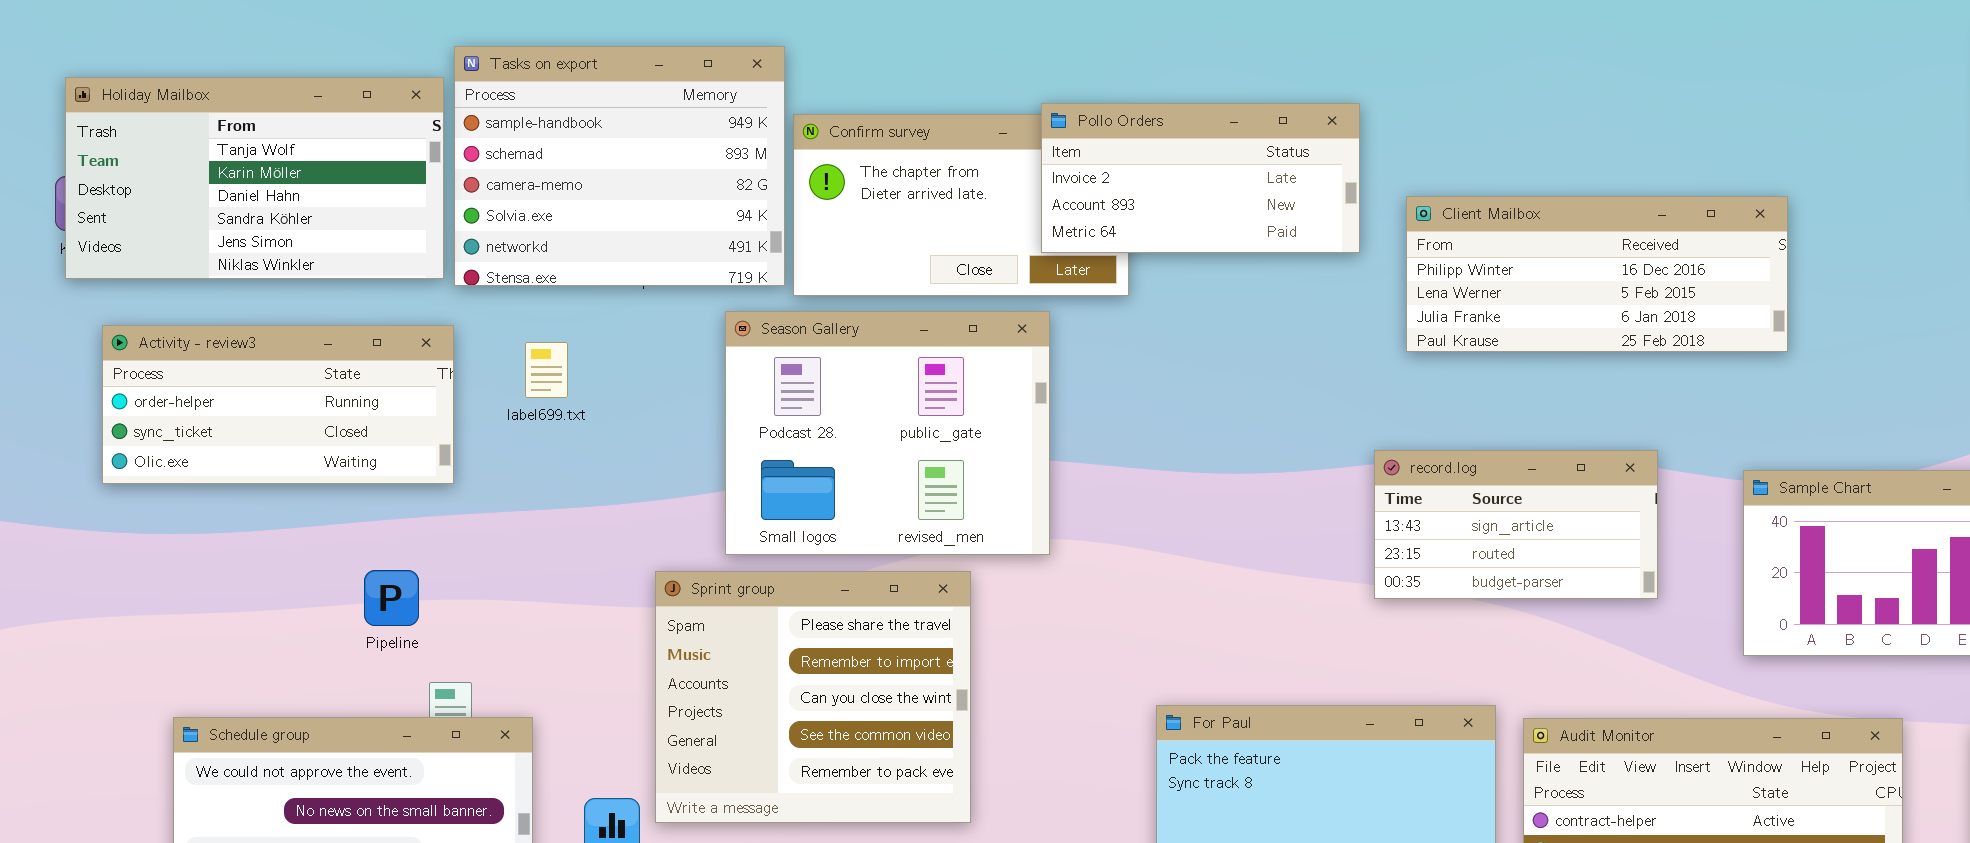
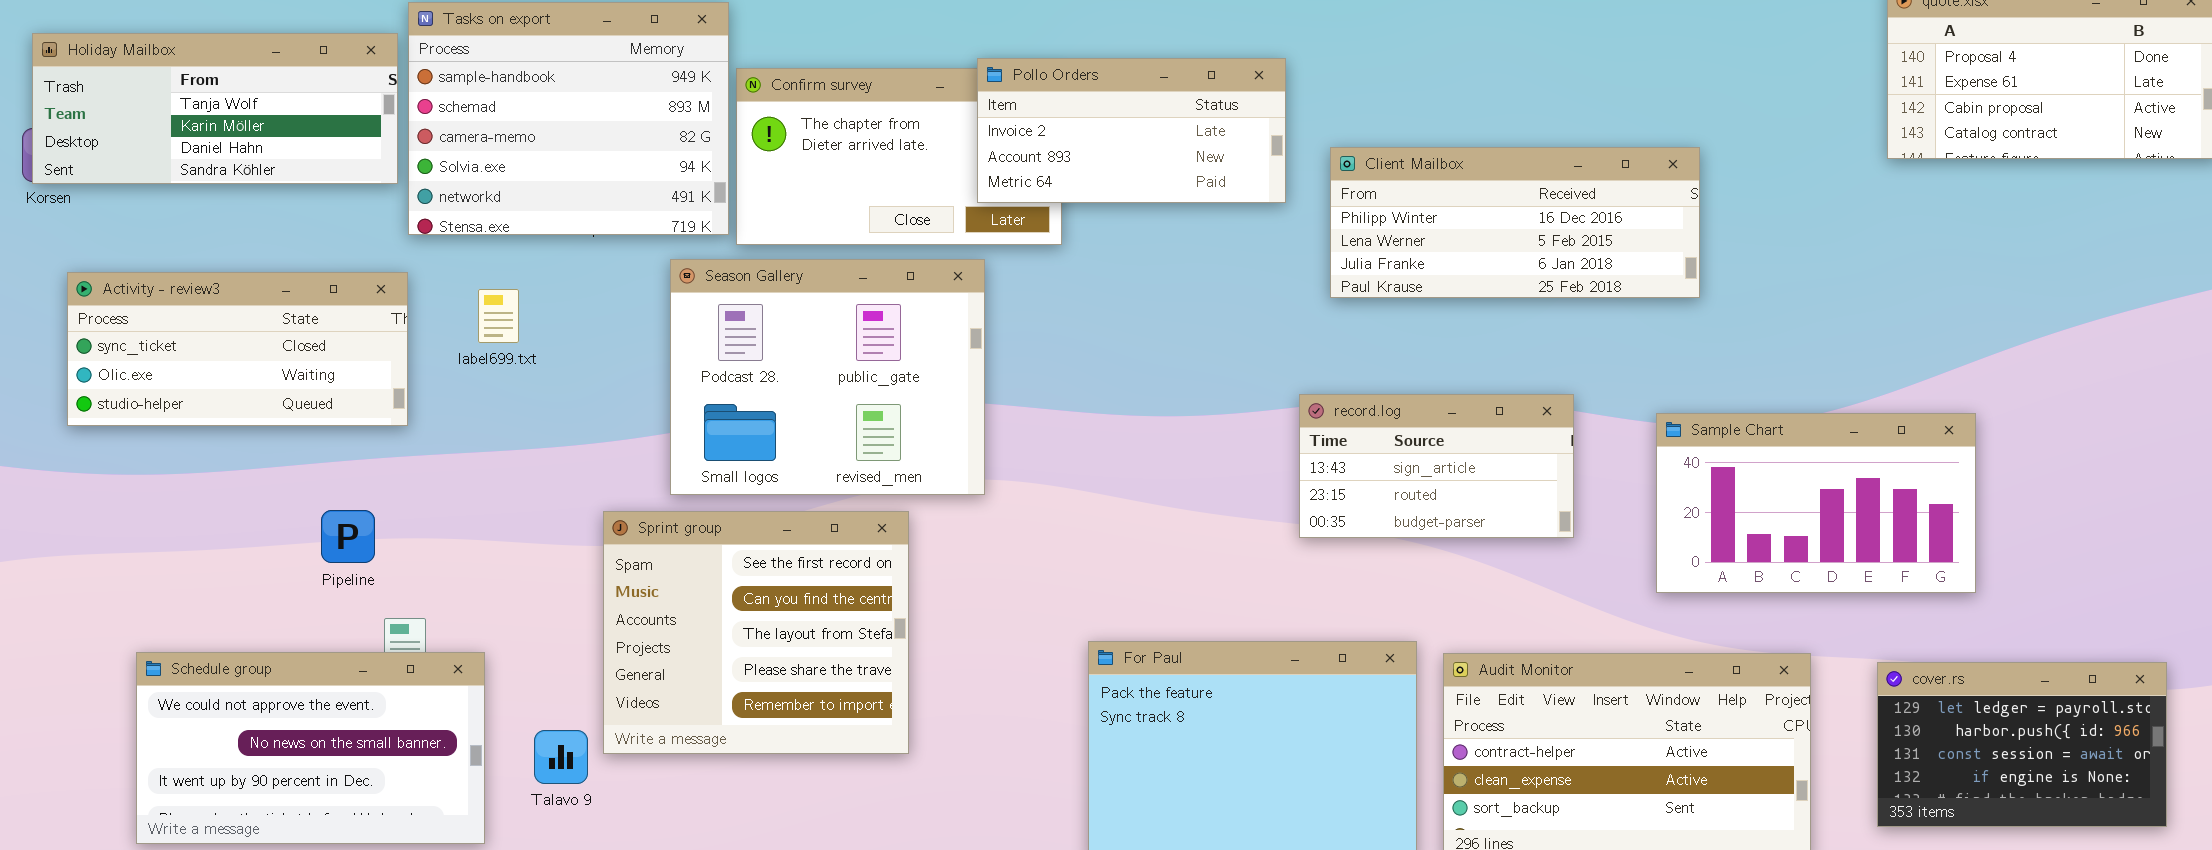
Holiday Mailbox: [65,77,444,279] -> [32,33,398,184], resized
Activity - review3: [102,325,454,484] -> [67,272,408,426], scrolled down 1 row
Sprint group: [655,571,971,823] -> [603,511,909,754], scrolled up 3 rows

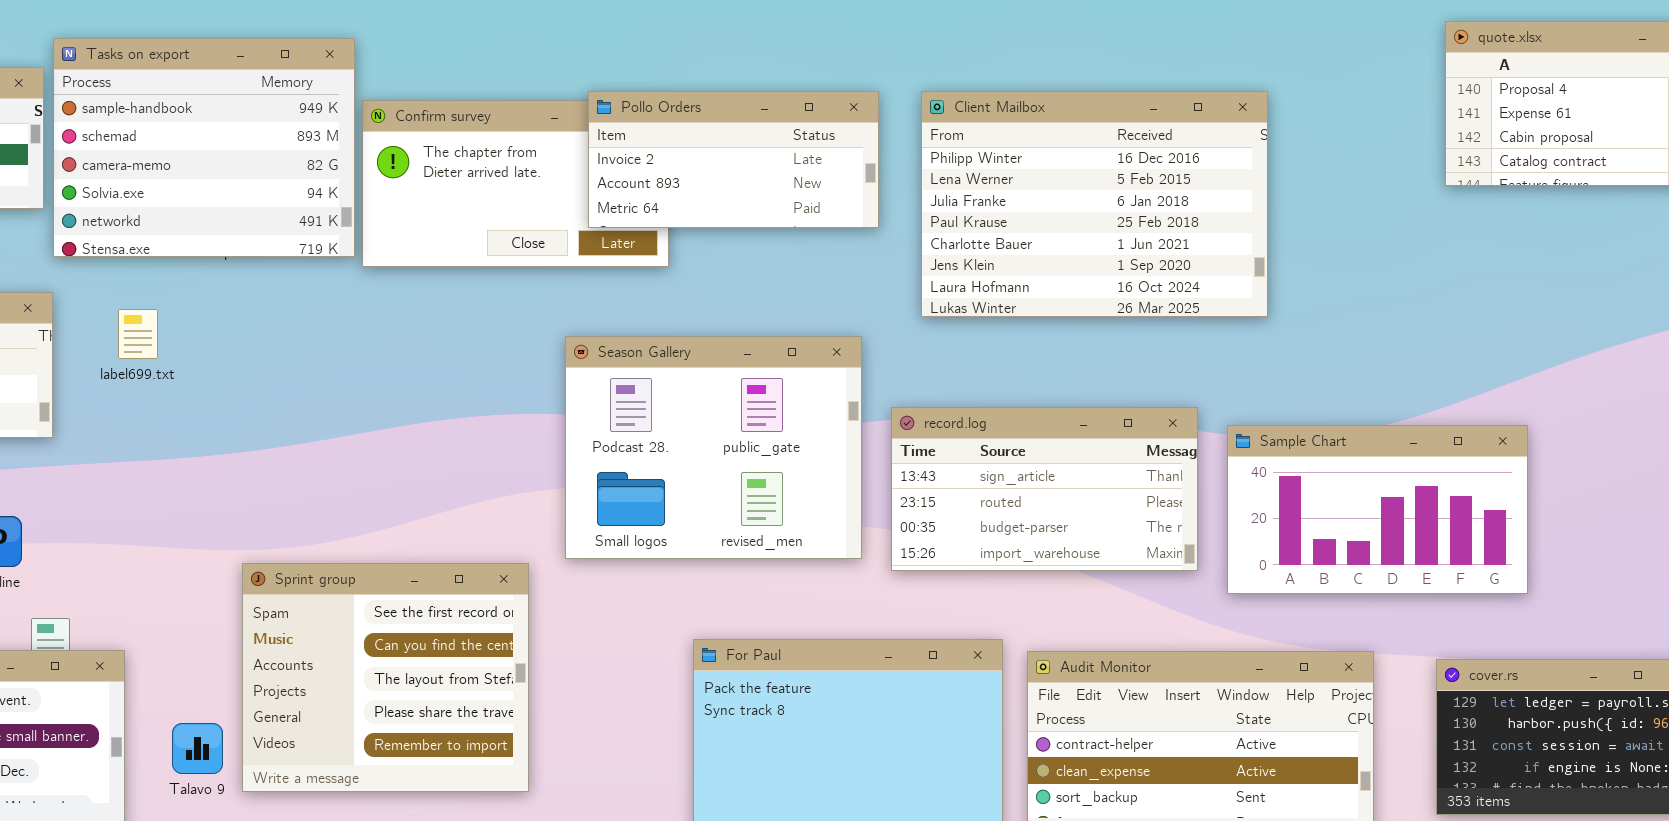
Client Mailbox: [1330,147,1700,298] -> [921,91,1268,317], resized
Season Gallery: [670,259,985,495] -> [565,336,862,559], moved
record.log: [1299,394,1574,538] -> [891,407,1198,571], resized
Sprint group: [603,511,909,754] -> [242,563,529,792], moved

